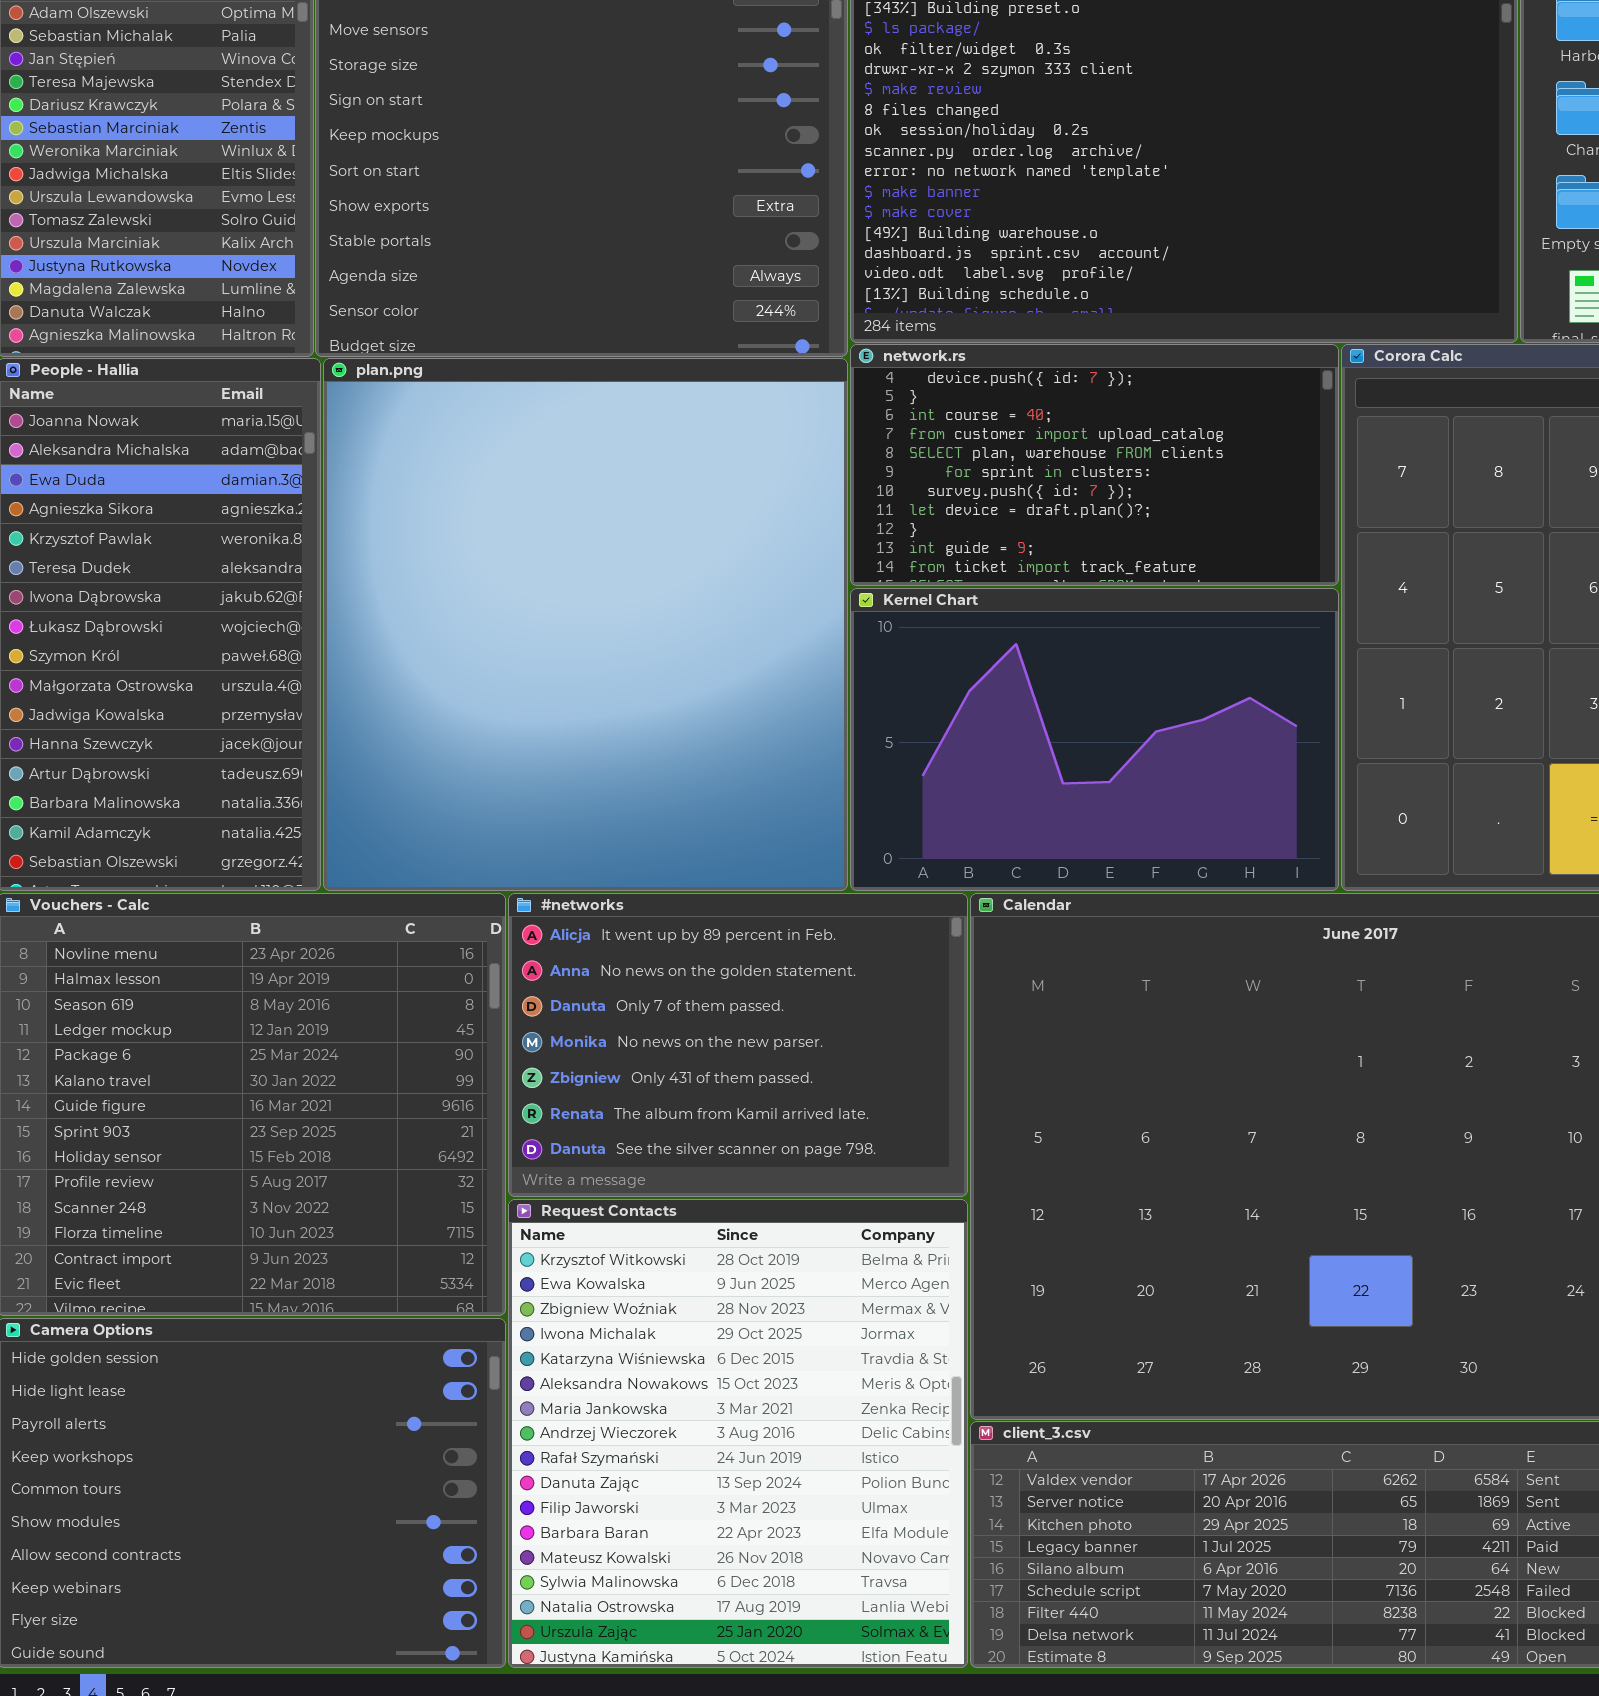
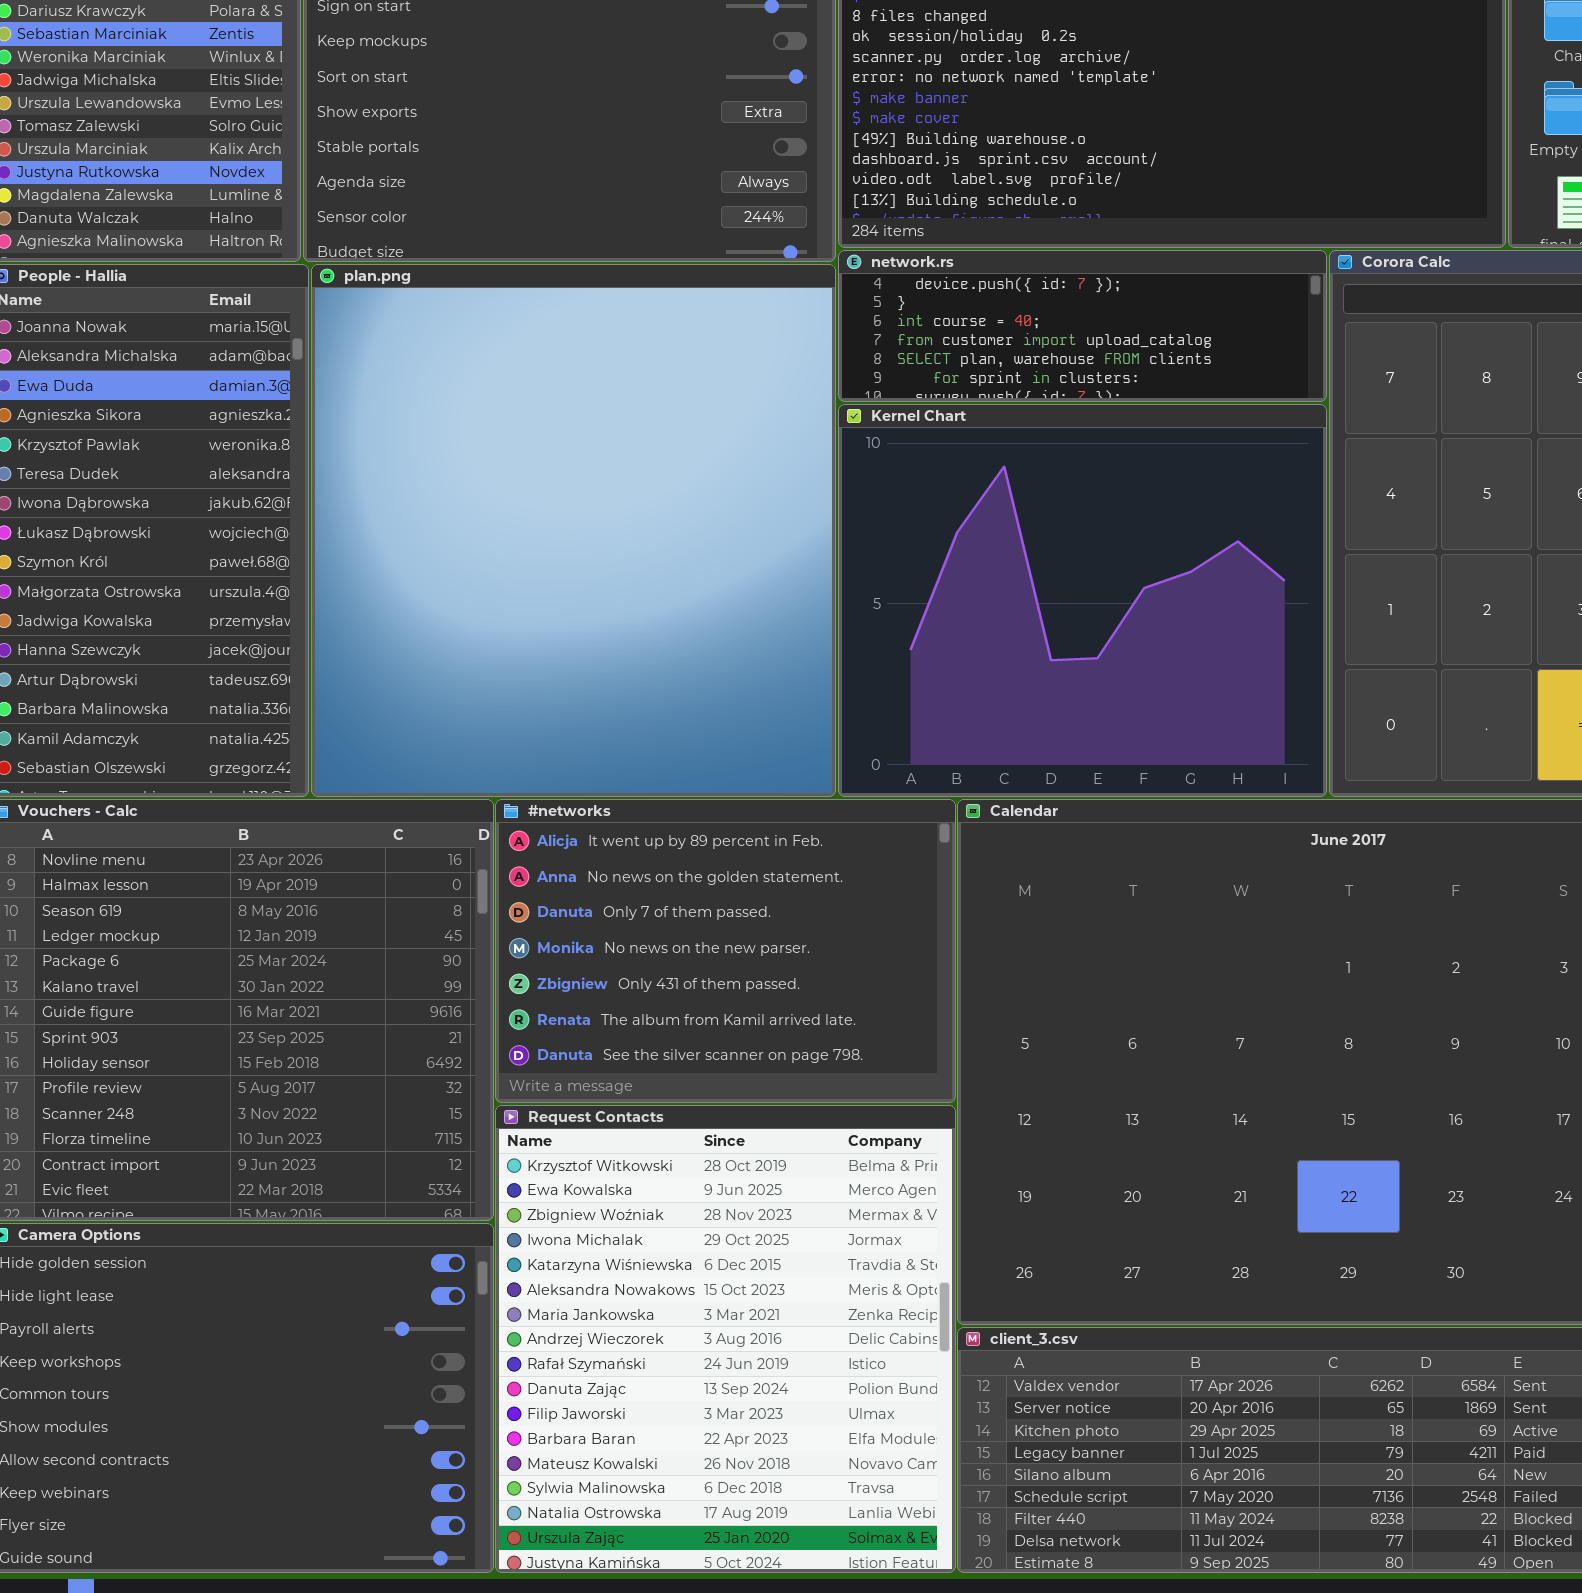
network.rs: [850,344,1339,586] -> [838,250,1327,402], resized
Kernel Chart: [850,588,1339,891] -> [838,404,1327,797], resized

